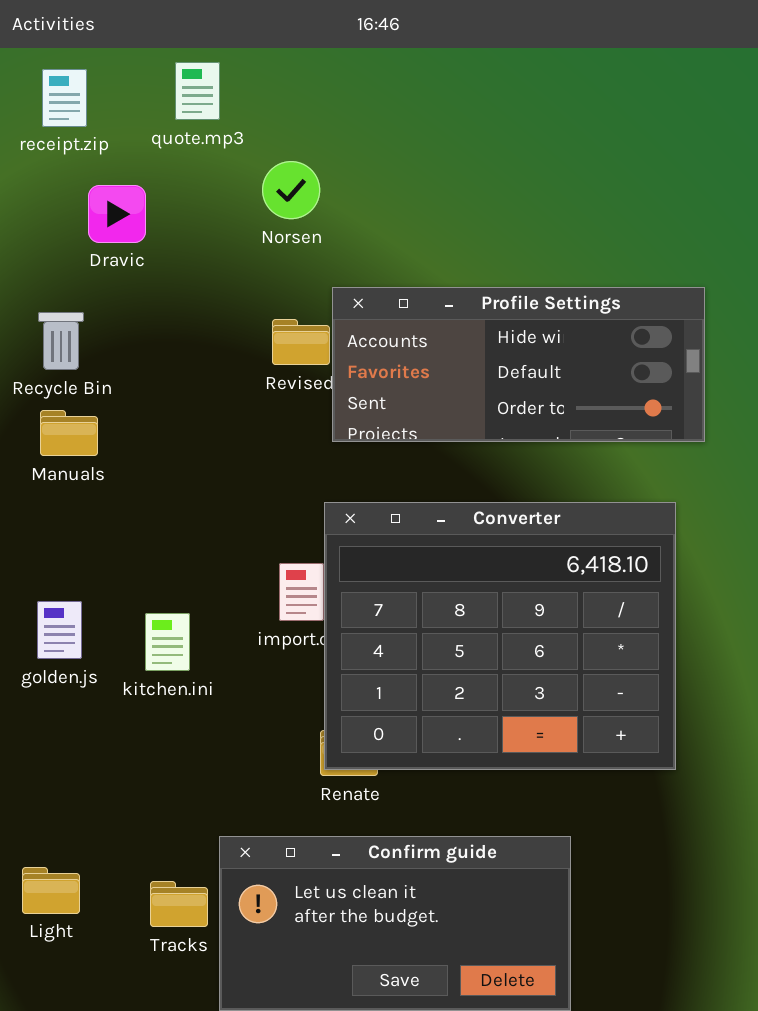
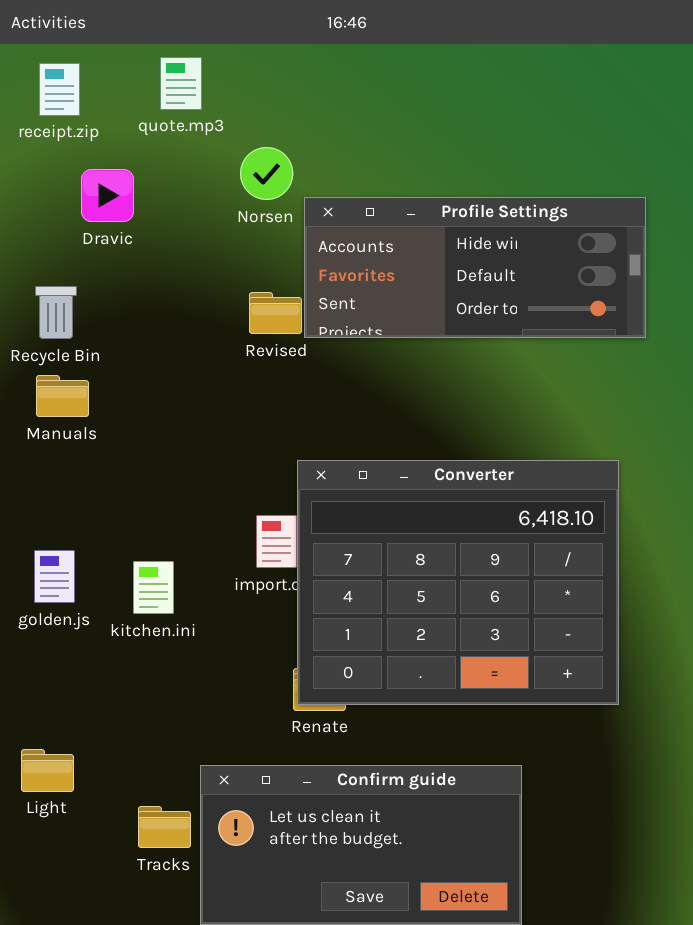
Profile Settings: [332,287,705,442] -> [304,197,646,338], moved
Light: [22,867,80,914] -> [21,749,74,792], moved

